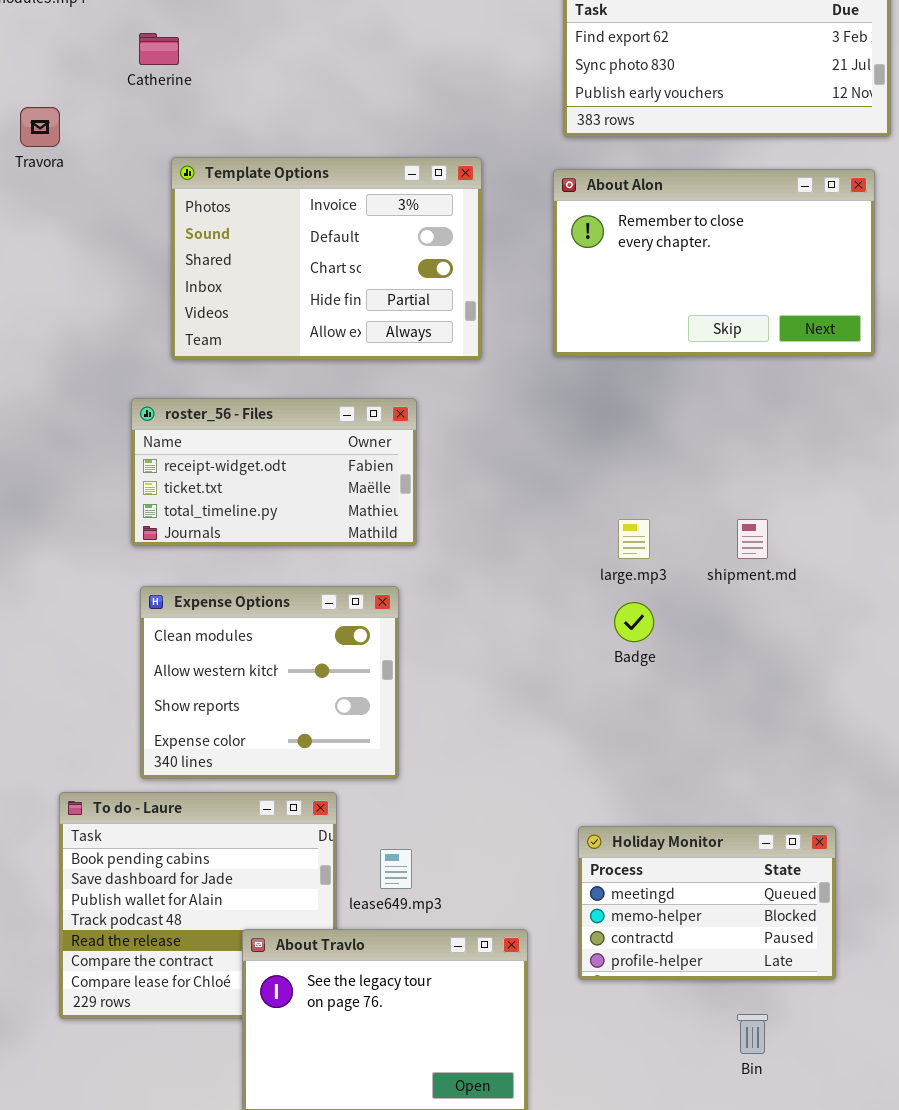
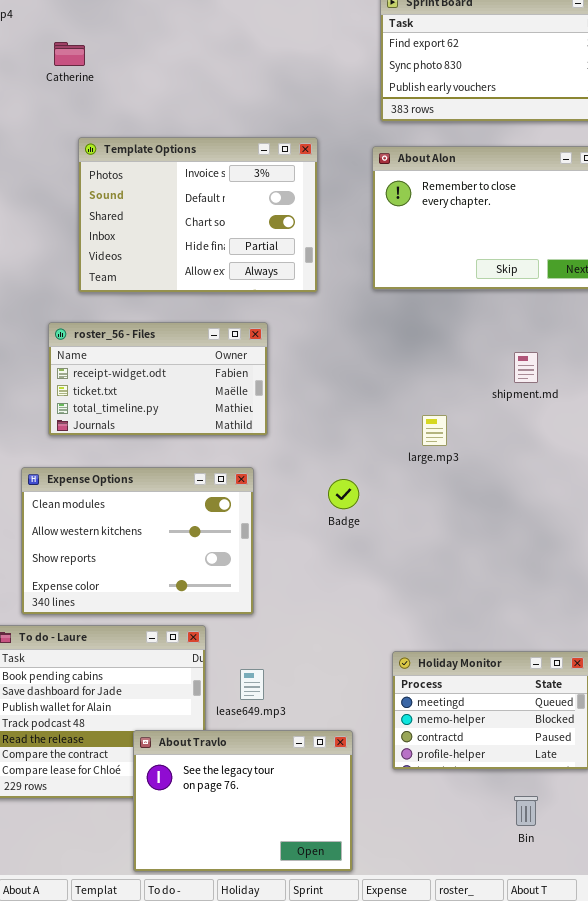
shipment.md: [737,519,768,559] -> [514,352,538,383], moved
Expense Options: [140,586,399,779] -> [21,467,254,615], resized
Badge: [614,602,654,642] -> [328,479,359,509], moved

